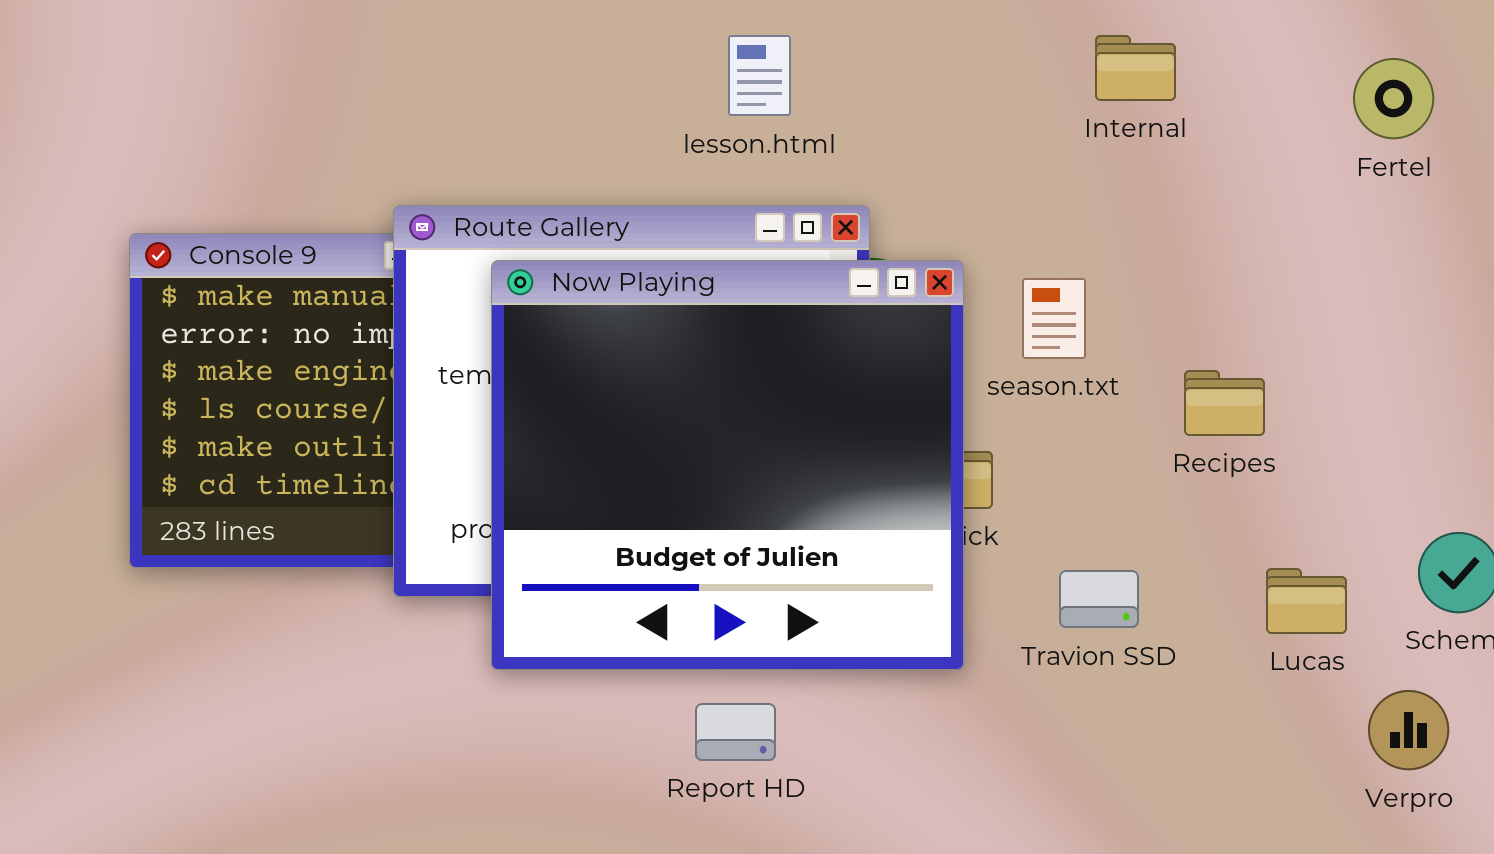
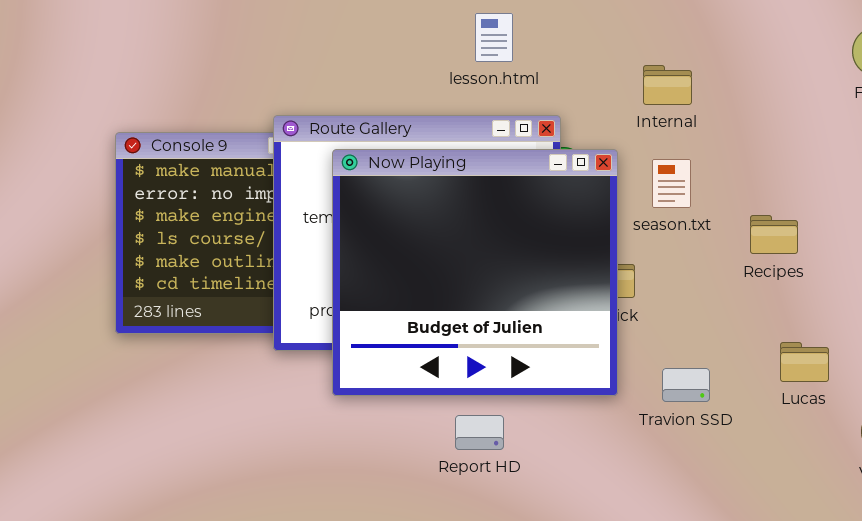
Internal: [1095,35,1176,101] -> [643,65,692,105], moved
Lucas: [1266,568,1347,634] -> [780,342,829,382], moved
Travion SSD: [1059,570,1139,628] -> [662,368,710,402], moved

